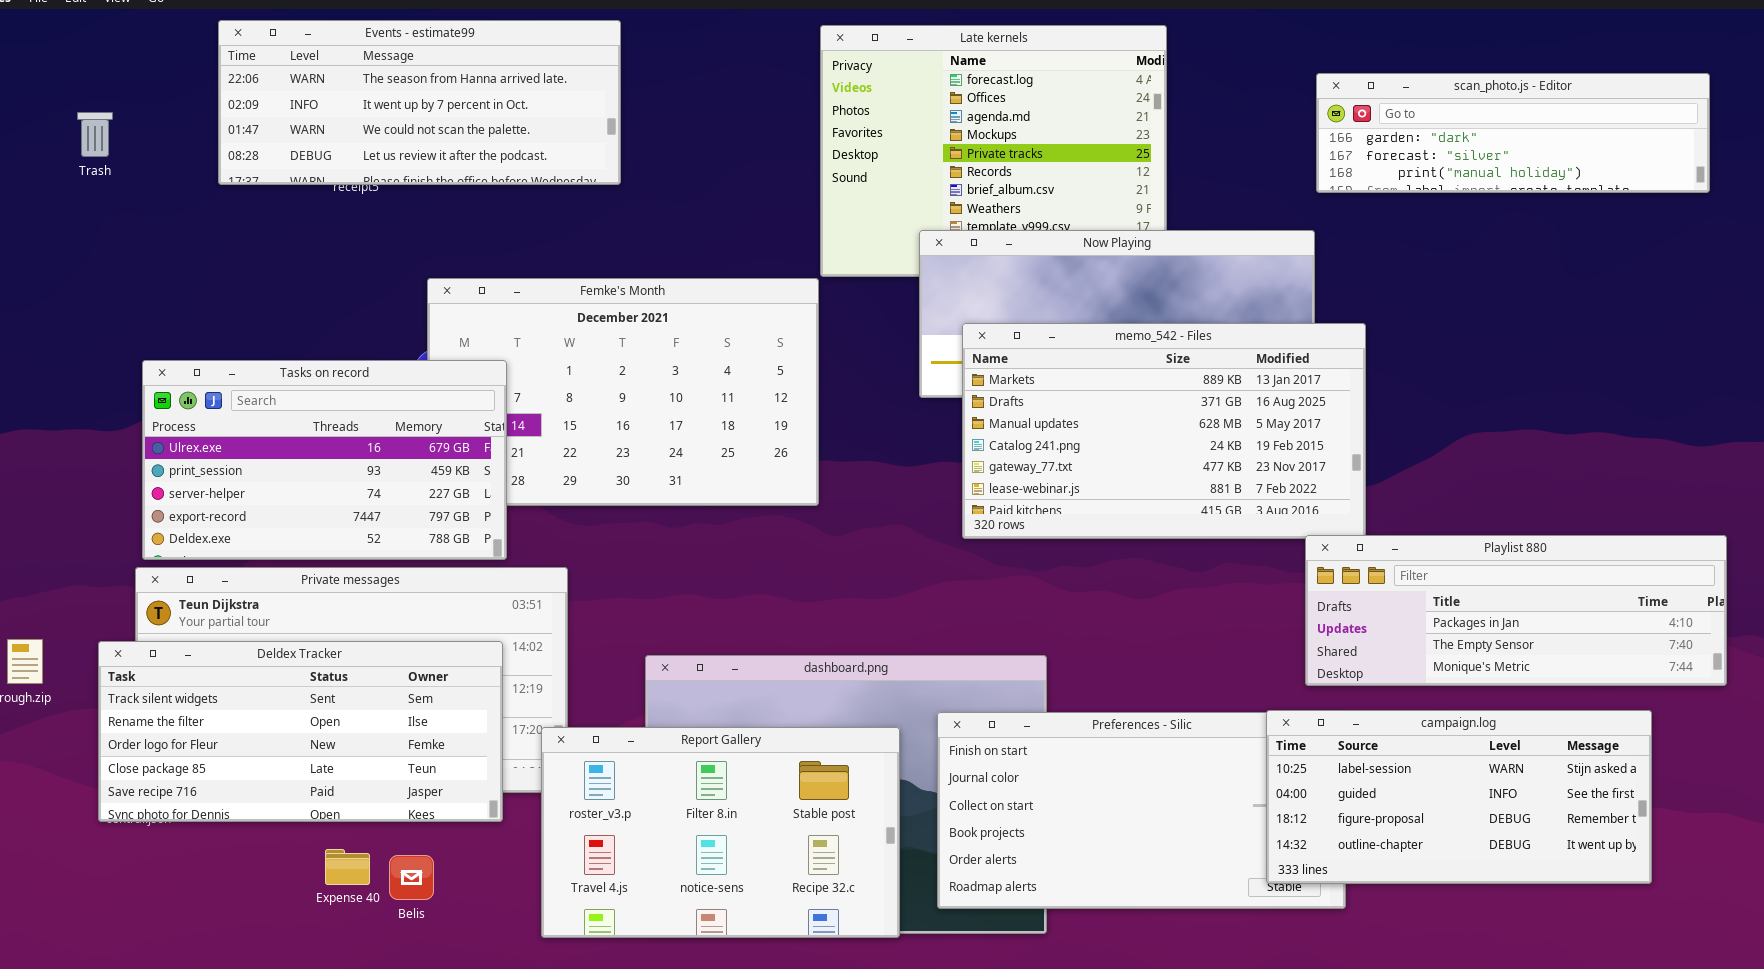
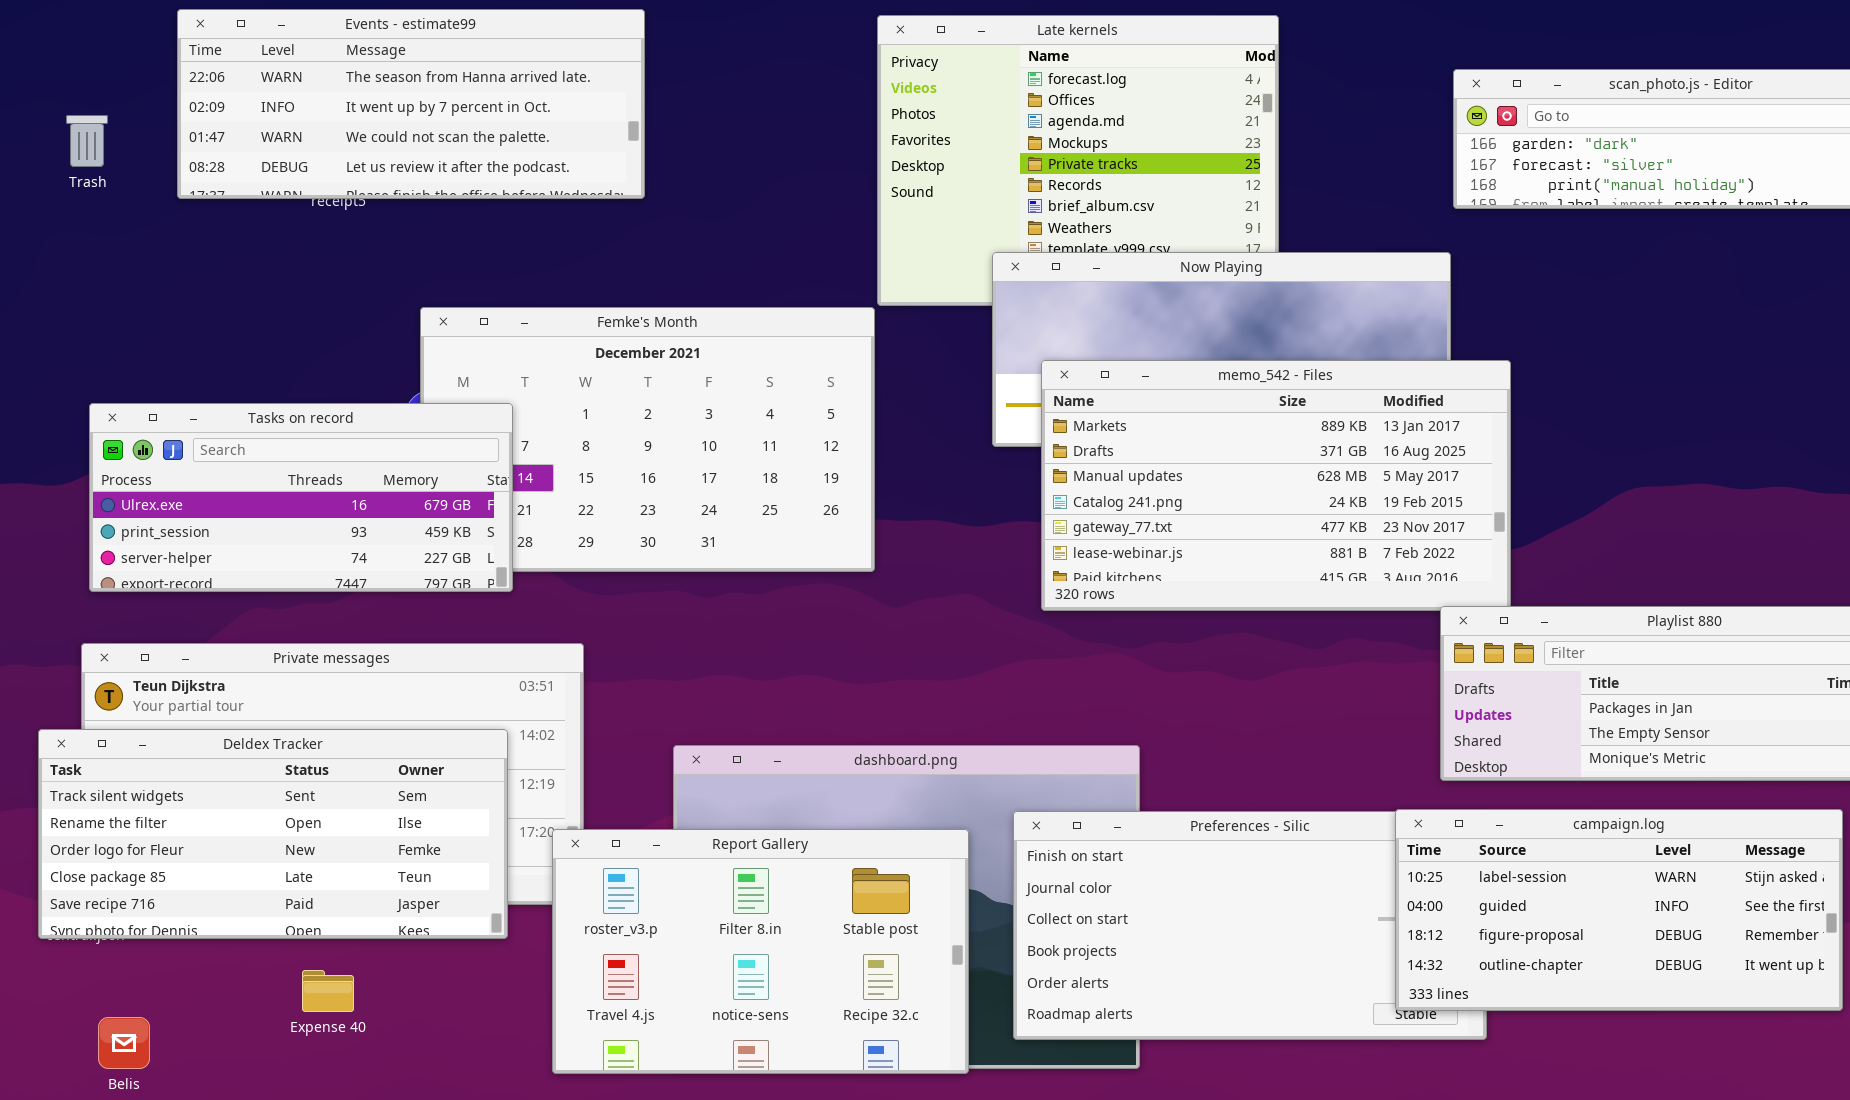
Trash: [77,112,113,157] -> [66,115,108,167], moved
Tasks on record: [142,360,507,560] -> [89,403,513,592], resized
Belis: [389,855,434,900] -> [98,1017,150,1069], moved

